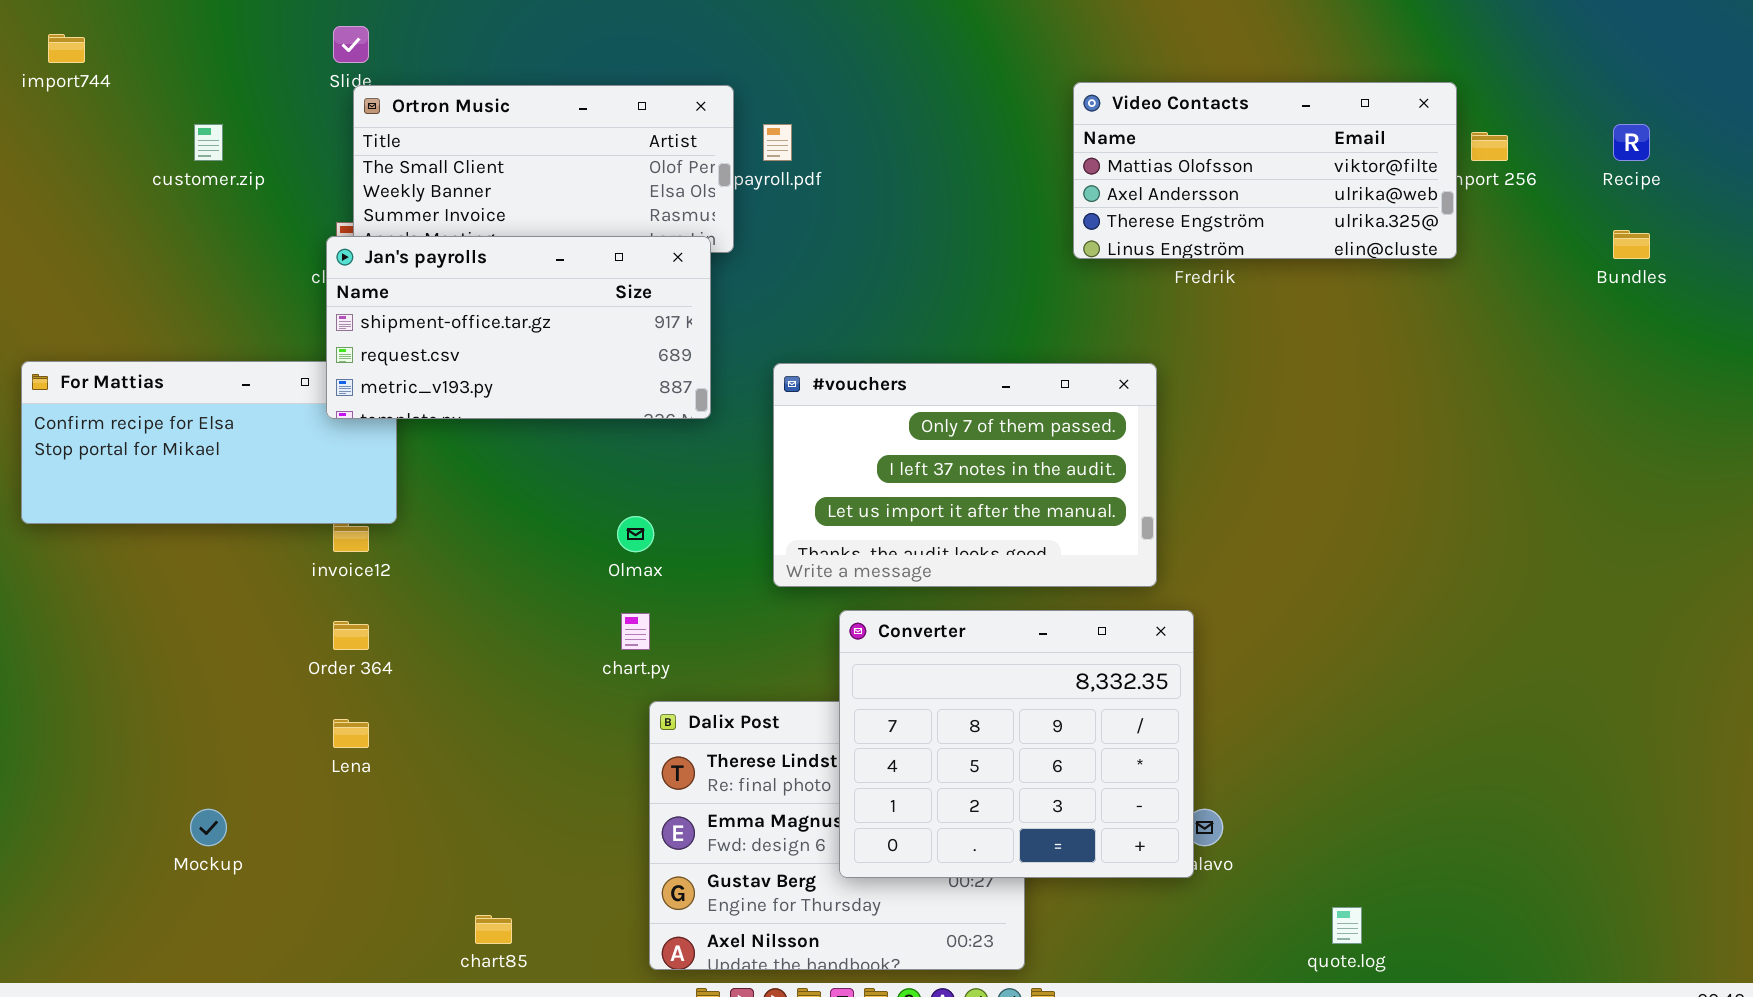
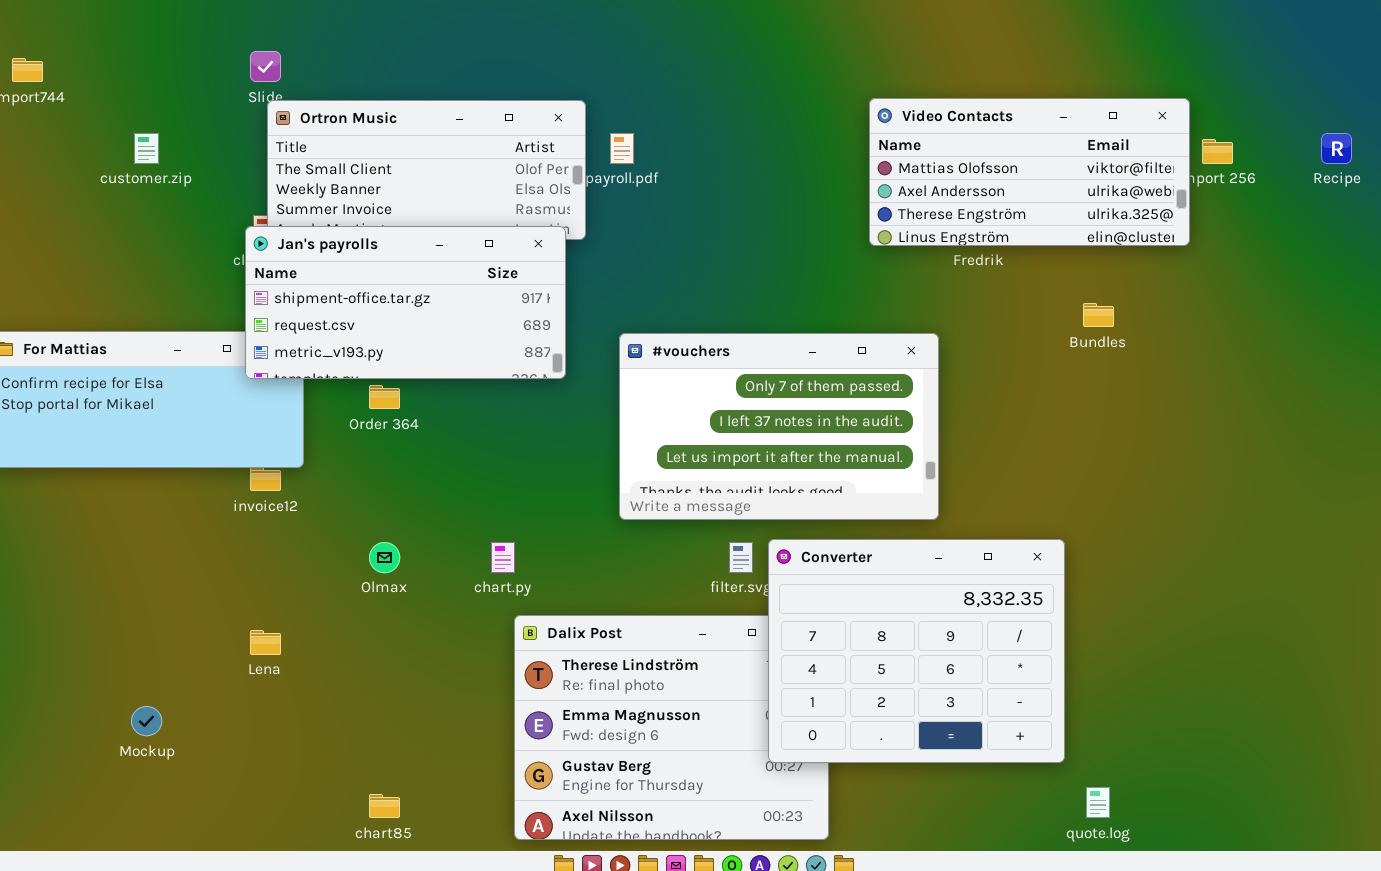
Bundles: [1613,230,1650,259] -> [1083,303,1114,327], moved
Olmax: [617,516,654,552] -> [369,542,400,573], moved
Converter: [839,610,1194,878] -> [768,539,1065,763], moved
Order 364: [333,621,369,650] -> [369,385,400,409], moved

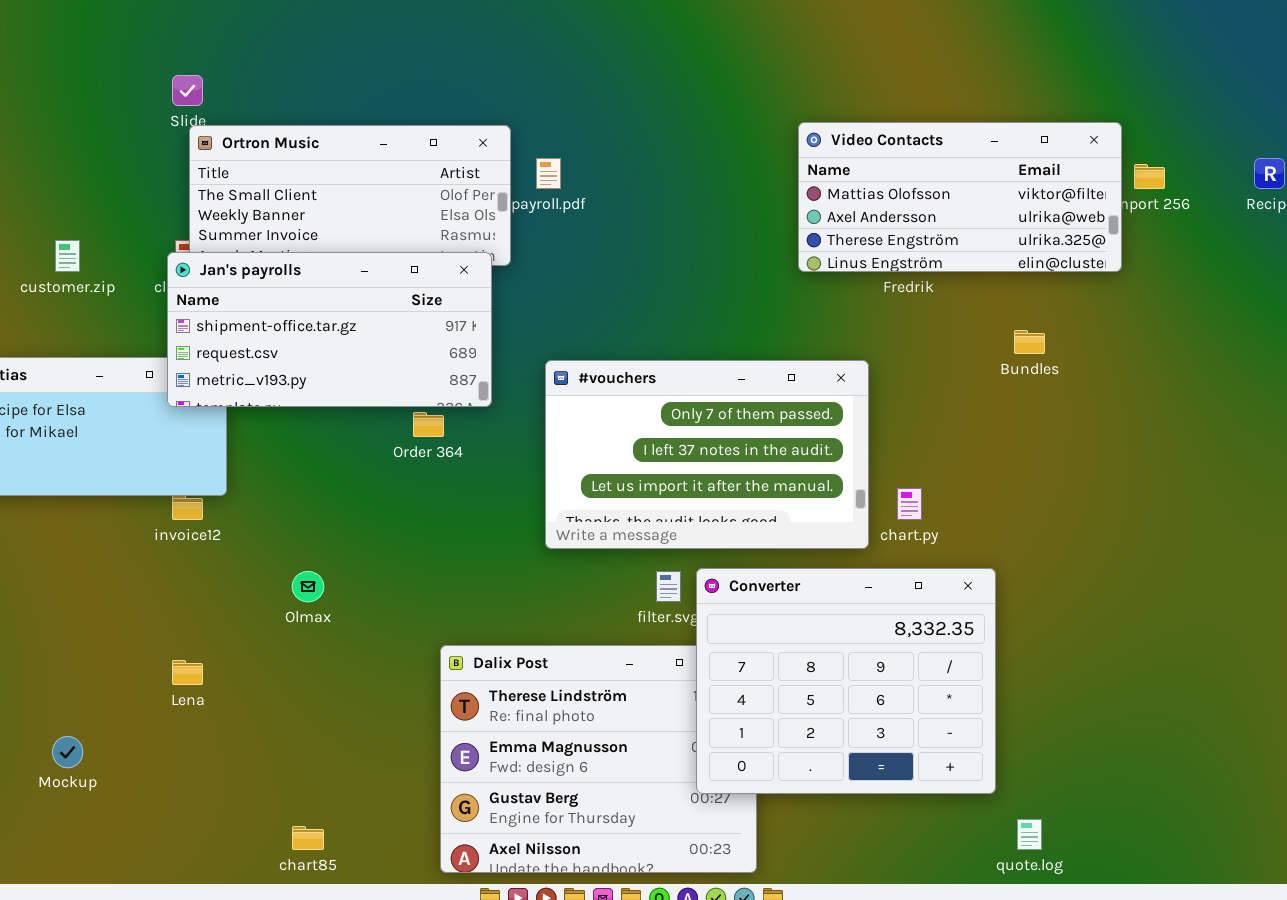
customer.zip: [134,133,159,164] -> [55,240,80,272], moved
Order 364: [369,385,400,409] -> [413,412,444,437], moved
chart.py: [491,542,515,573] -> [897,488,922,520], moved

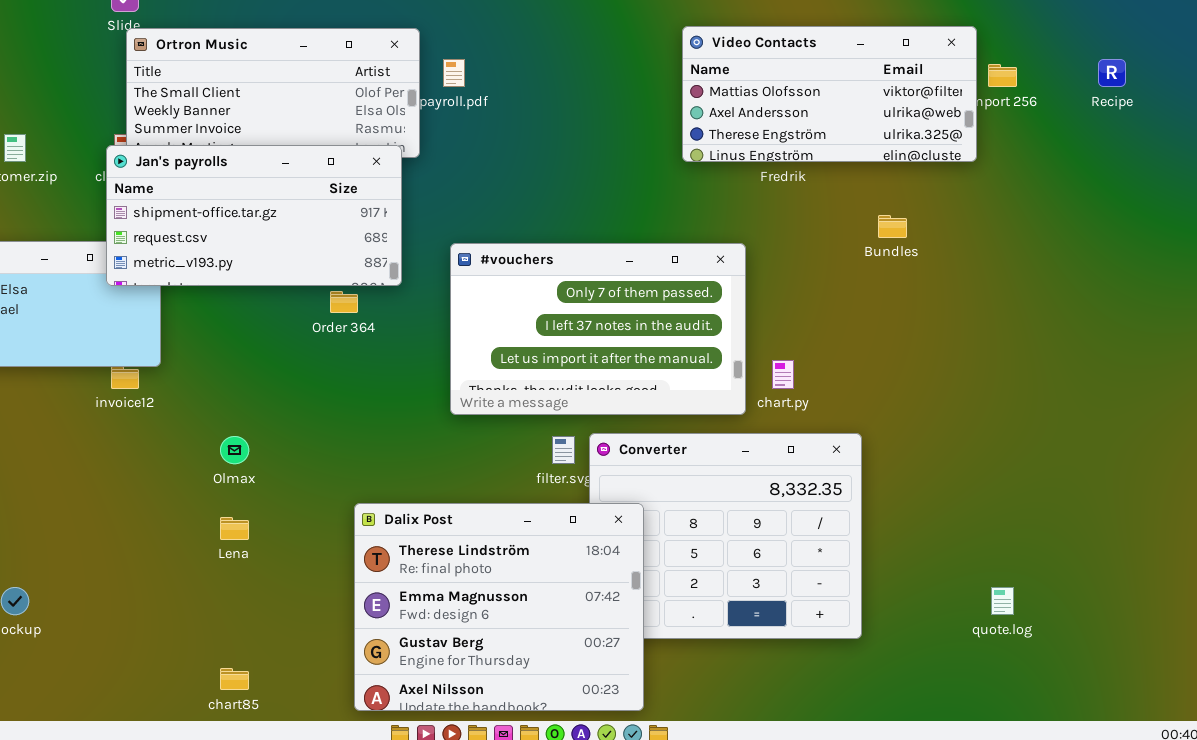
Dalix Post: [440,645,757,873] -> [354,503,644,711], raised
Lena: [172,660,203,685] -> [220,517,249,540], moved
quote.log: [1017,819,1042,850] -> [991,587,1014,615], moved

